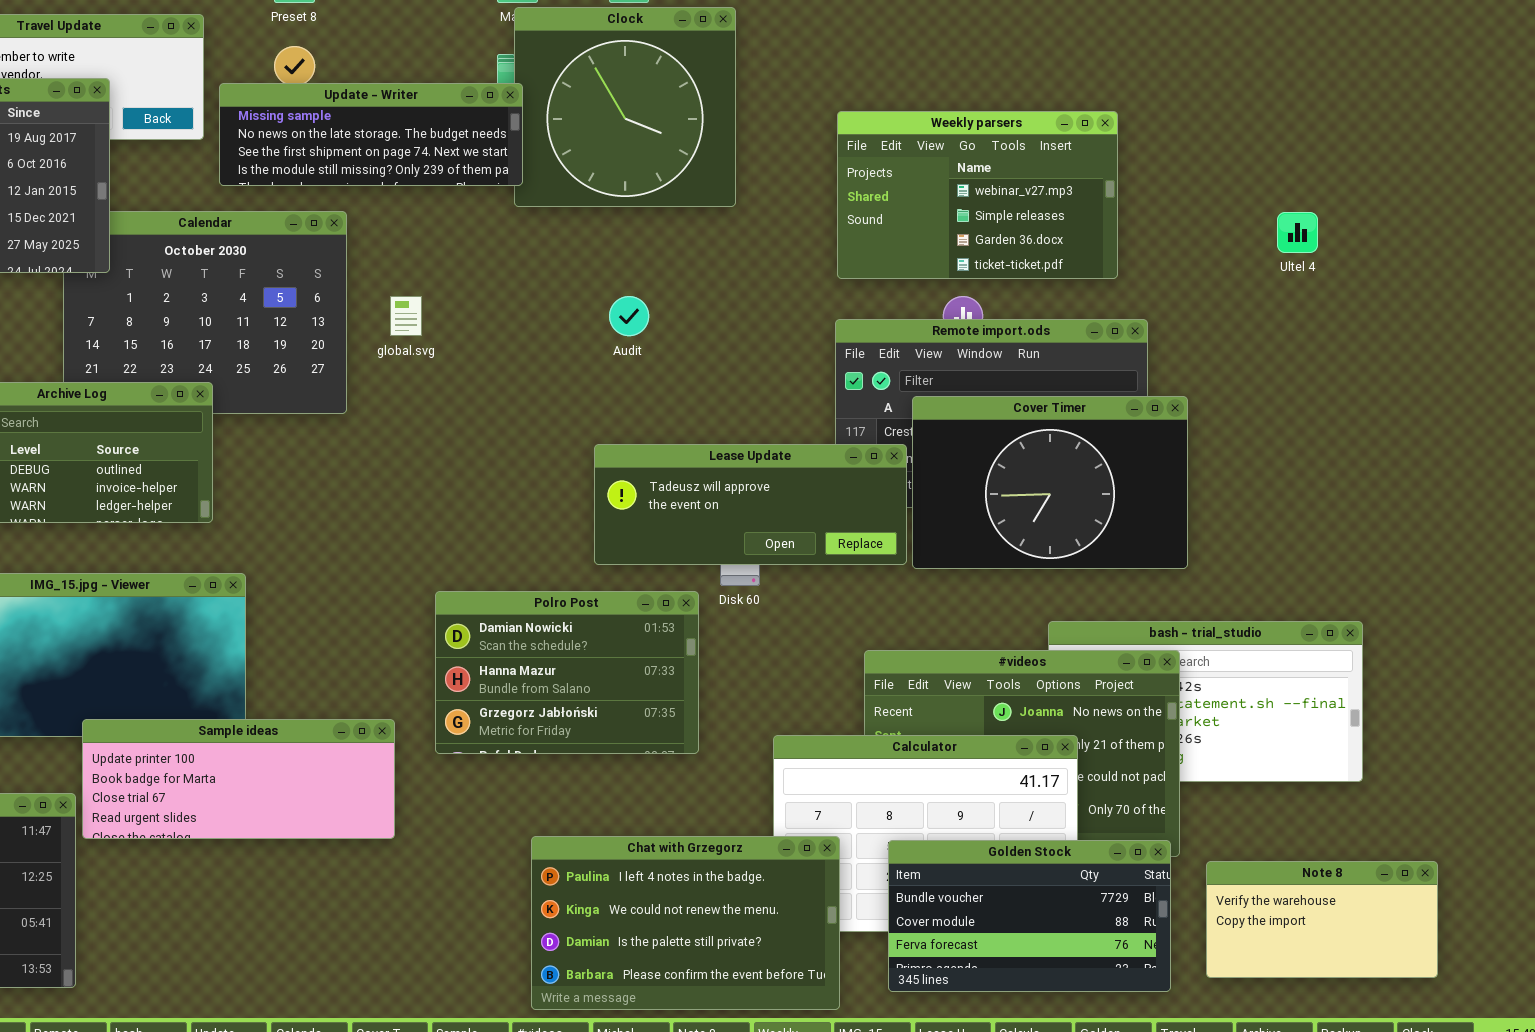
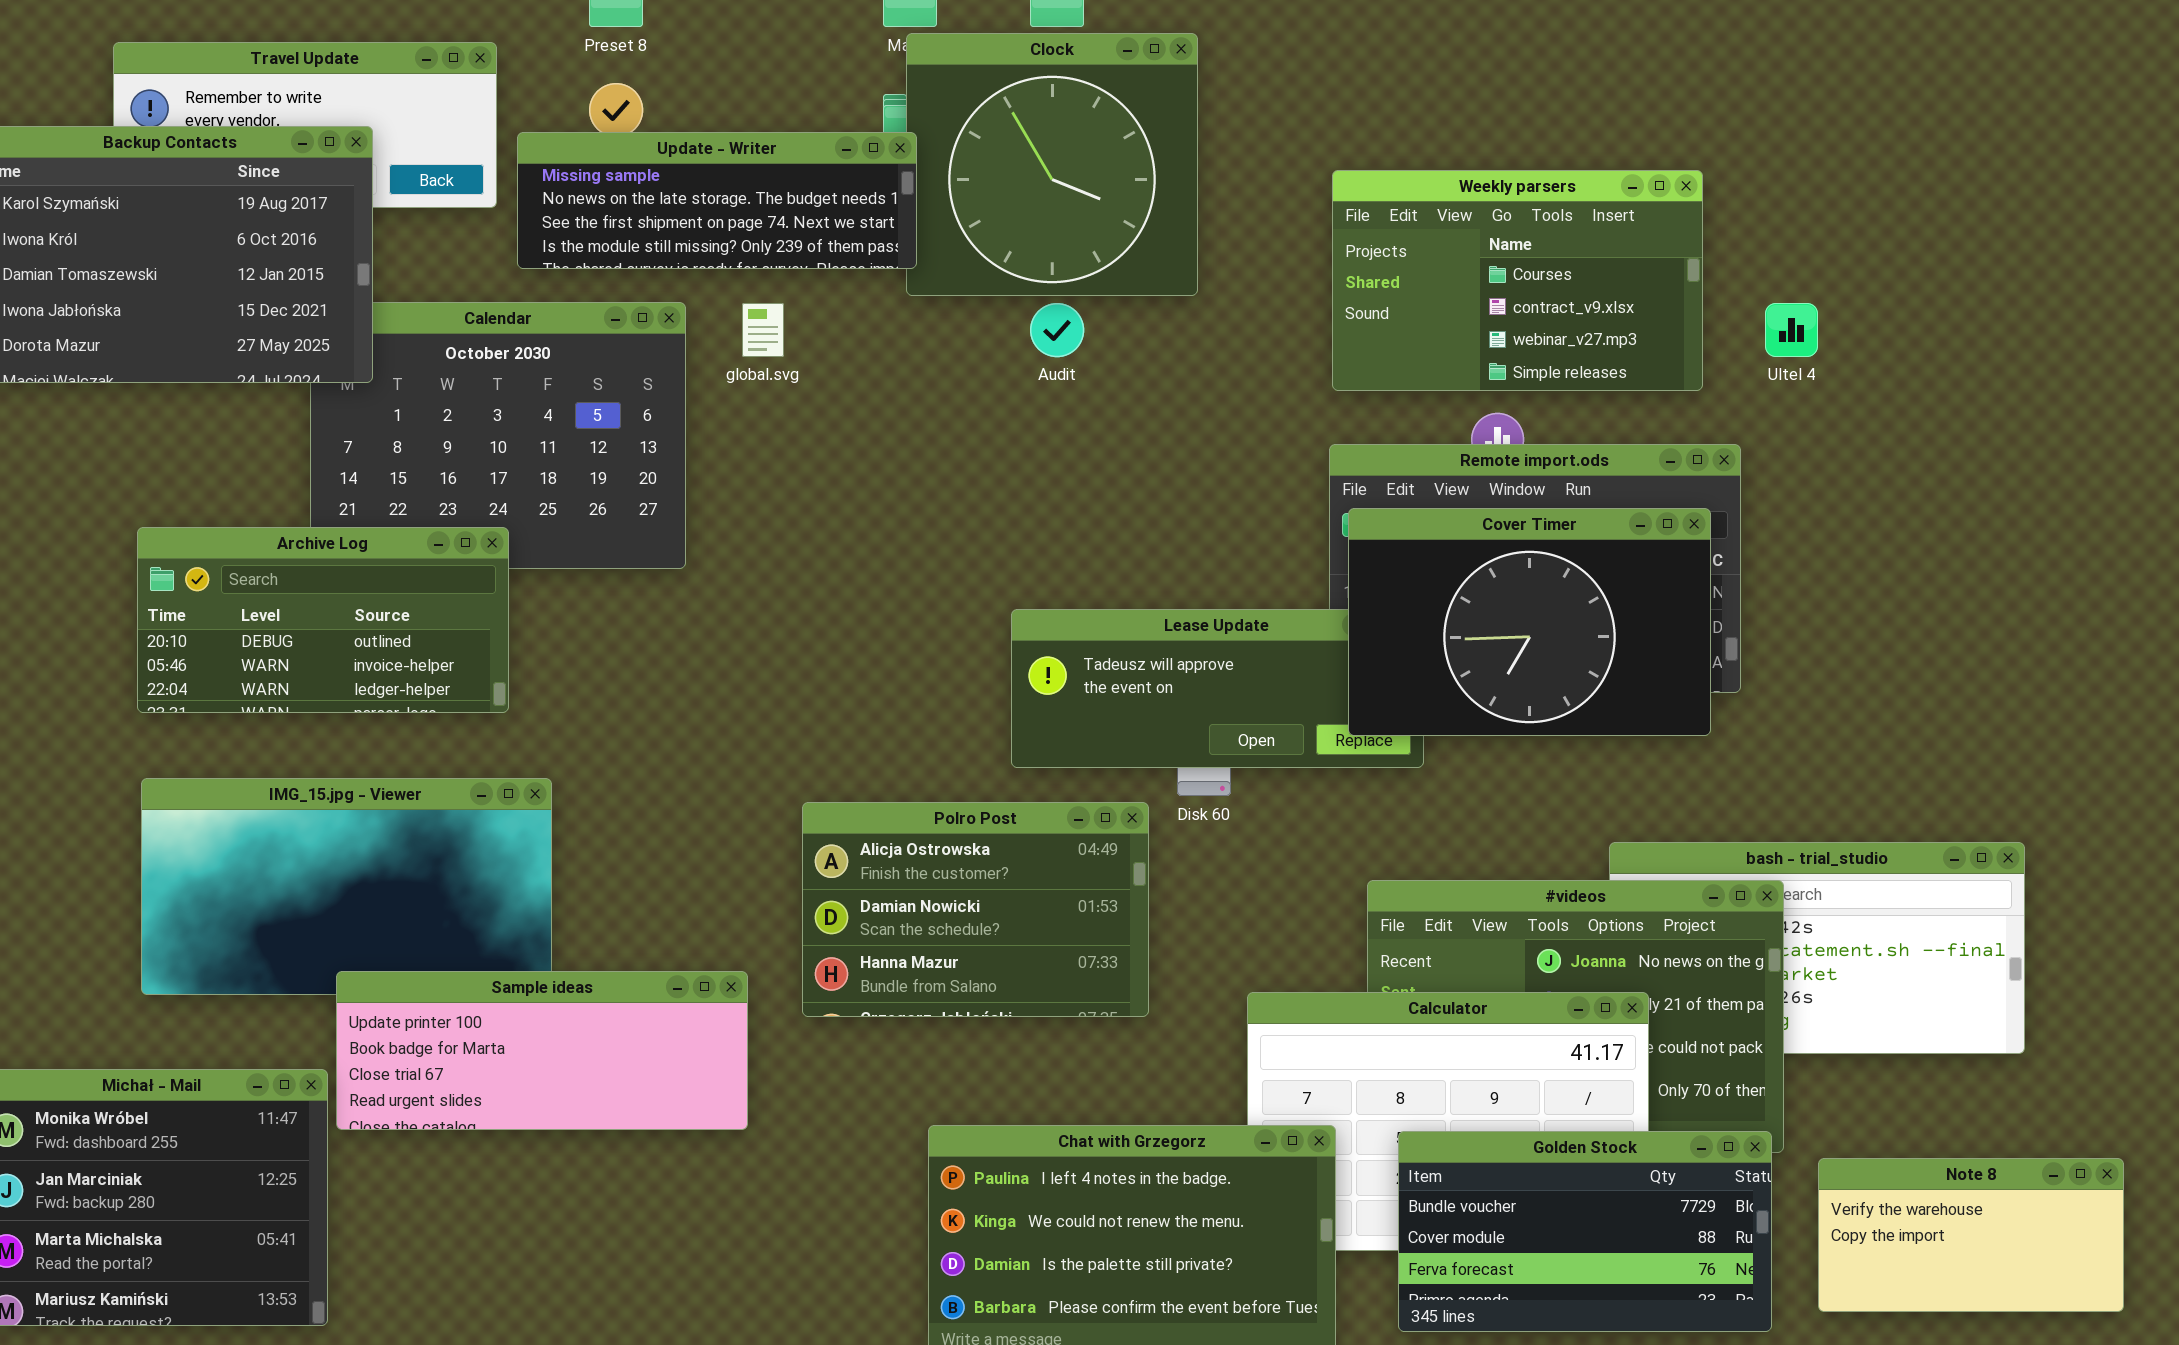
Weekly parsers: [837,111,1118,279] -> [1332,170,1703,391], scrolled up 2 rows
Ultel 4: [1277,212,1318,253] -> [1765,303,1818,357], moved
global.svg: [390,296,422,336] -> [742,303,784,357], moved
Audit: [609,296,649,336] -> [1030,303,1084,357], moved
Cover Timer: [912,396,1188,569] -> [1348,508,1711,736], moved
Polro Post: [435,591,699,754] -> [802,802,1149,1017], scrolled up 1 row

